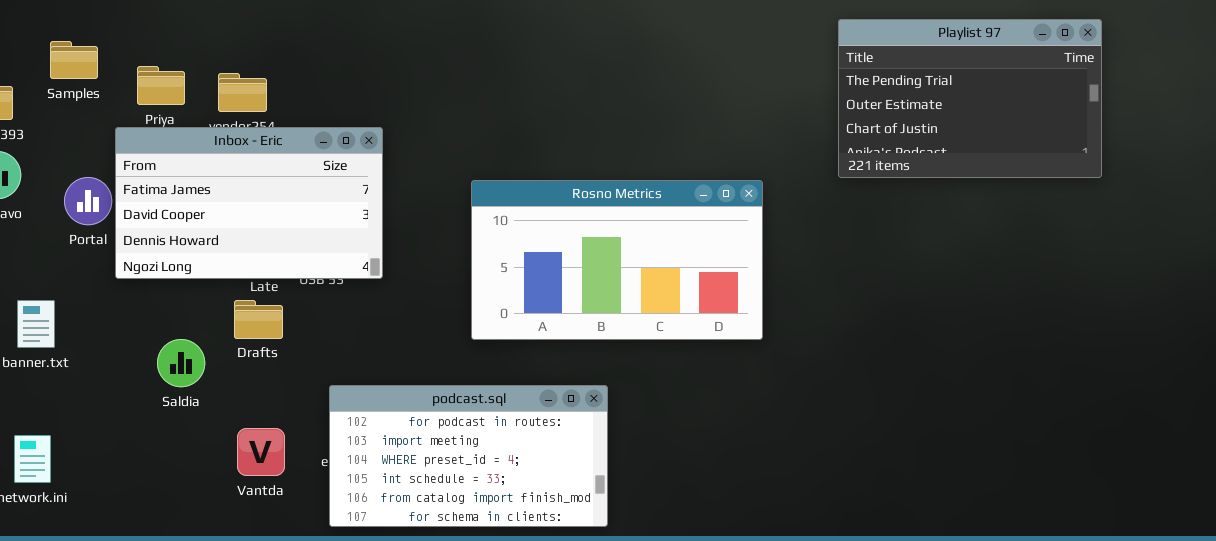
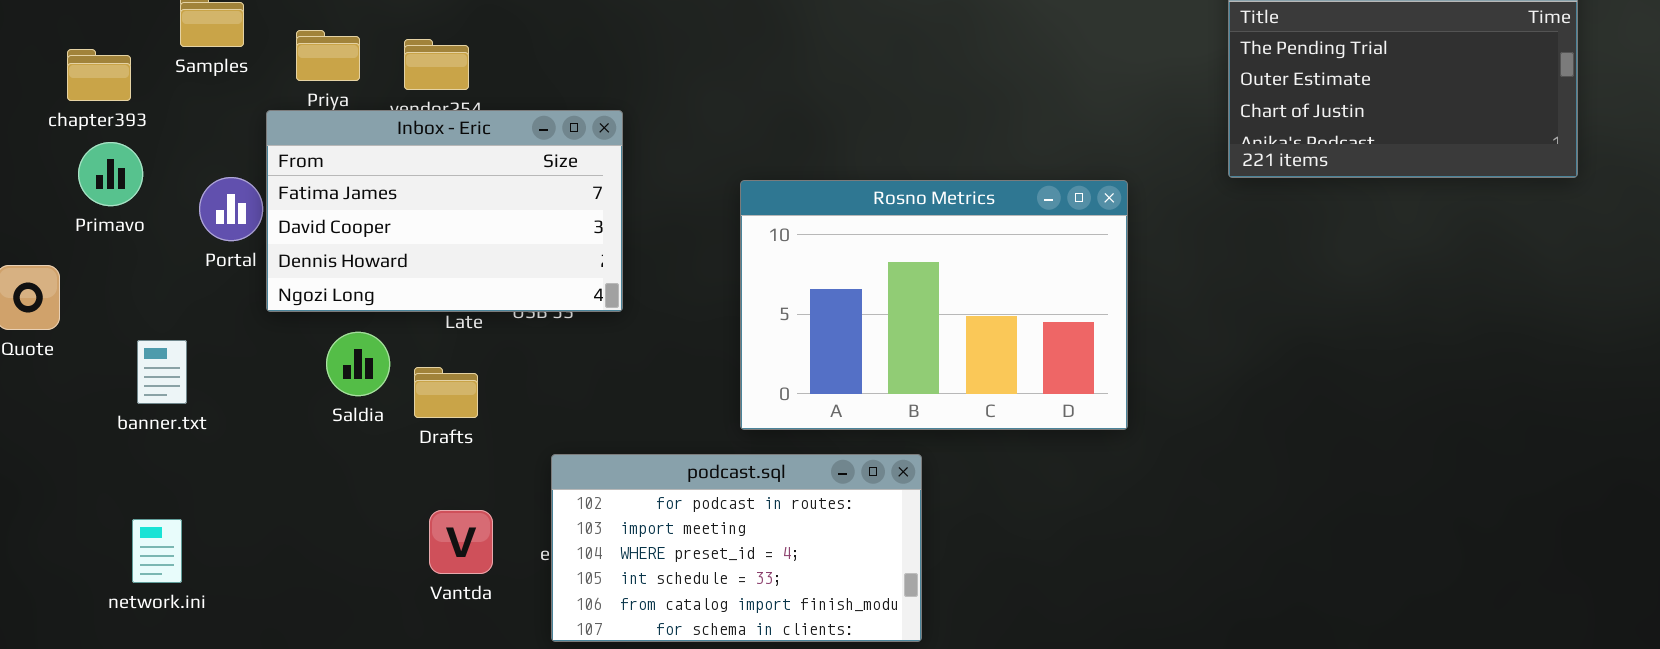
Rosno Metrics: [471,180,763,340] -> [740,180,1128,430], resized
Drafts: [234,300,283,339] -> [414,367,478,418], moved
Saldia: [157,339,205,387] -> [326,332,390,396], moved

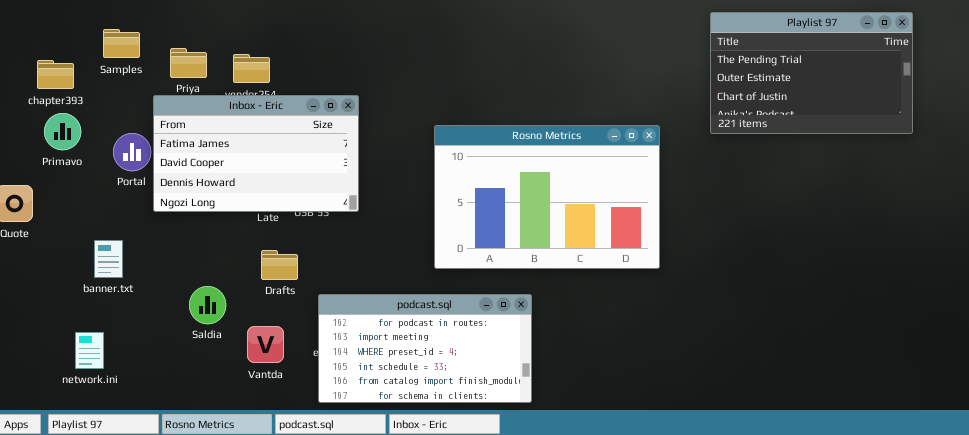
Rosno Metrics: [740,180,1128,430] -> [434,125,660,269], moved
Saldia: [326,332,390,396] -> [189,286,226,324], moved
banner.txt: [137,340,187,404] -> [94,240,123,278], moved
Drafts: [414,367,478,418] -> [261,250,298,280], moved

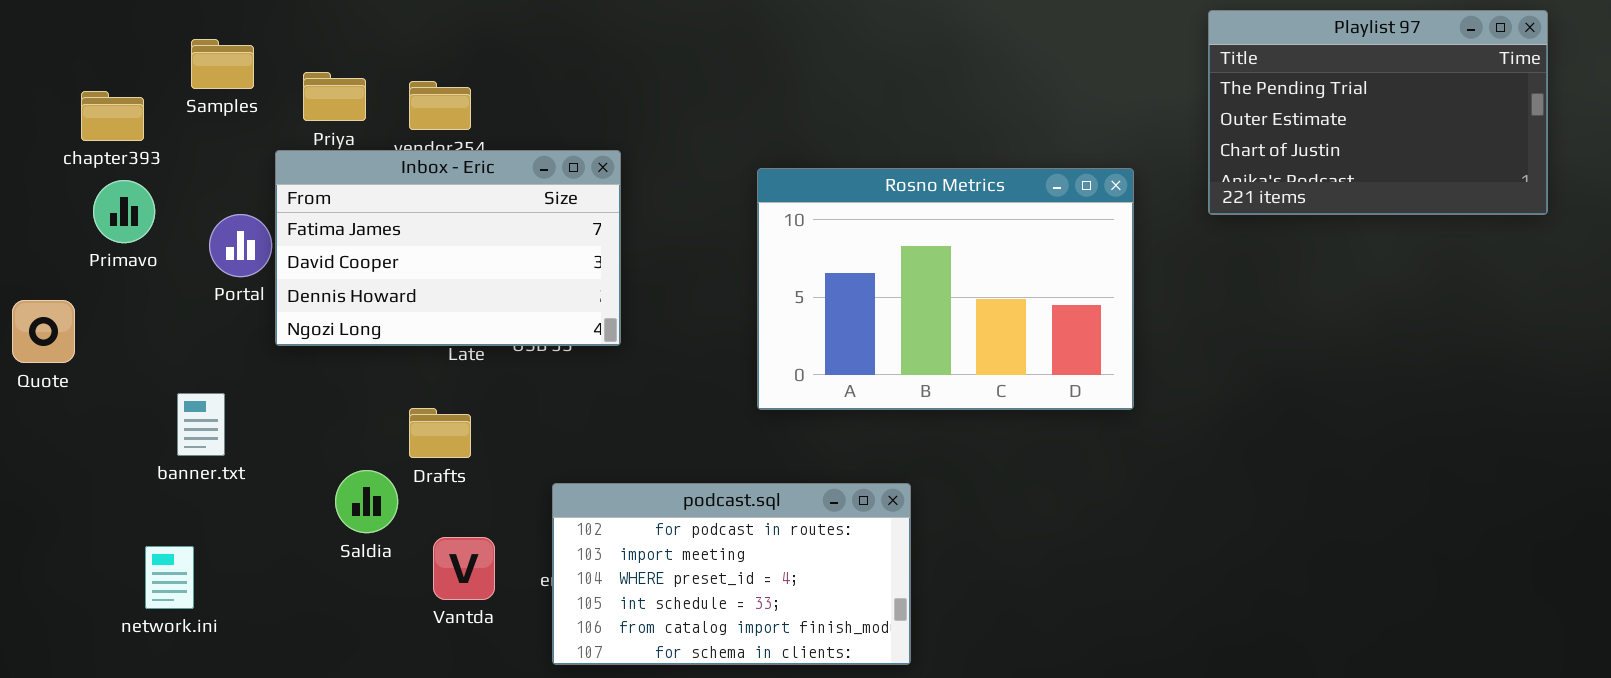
Rosno Metrics: [434,125,660,269] -> [757,168,1134,410], moved
Drafts: [261,250,298,280] -> [409,408,471,458], moved

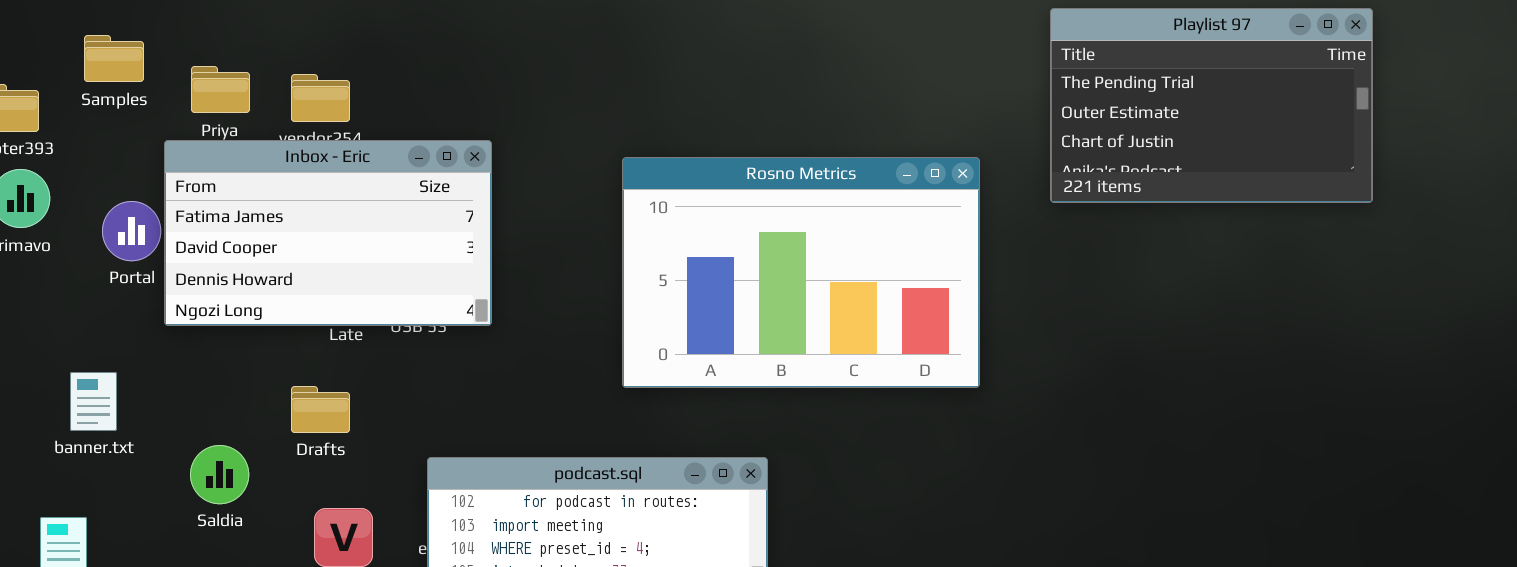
Saldia: [335,470,398,533] -> [190,445,249,504], moved

